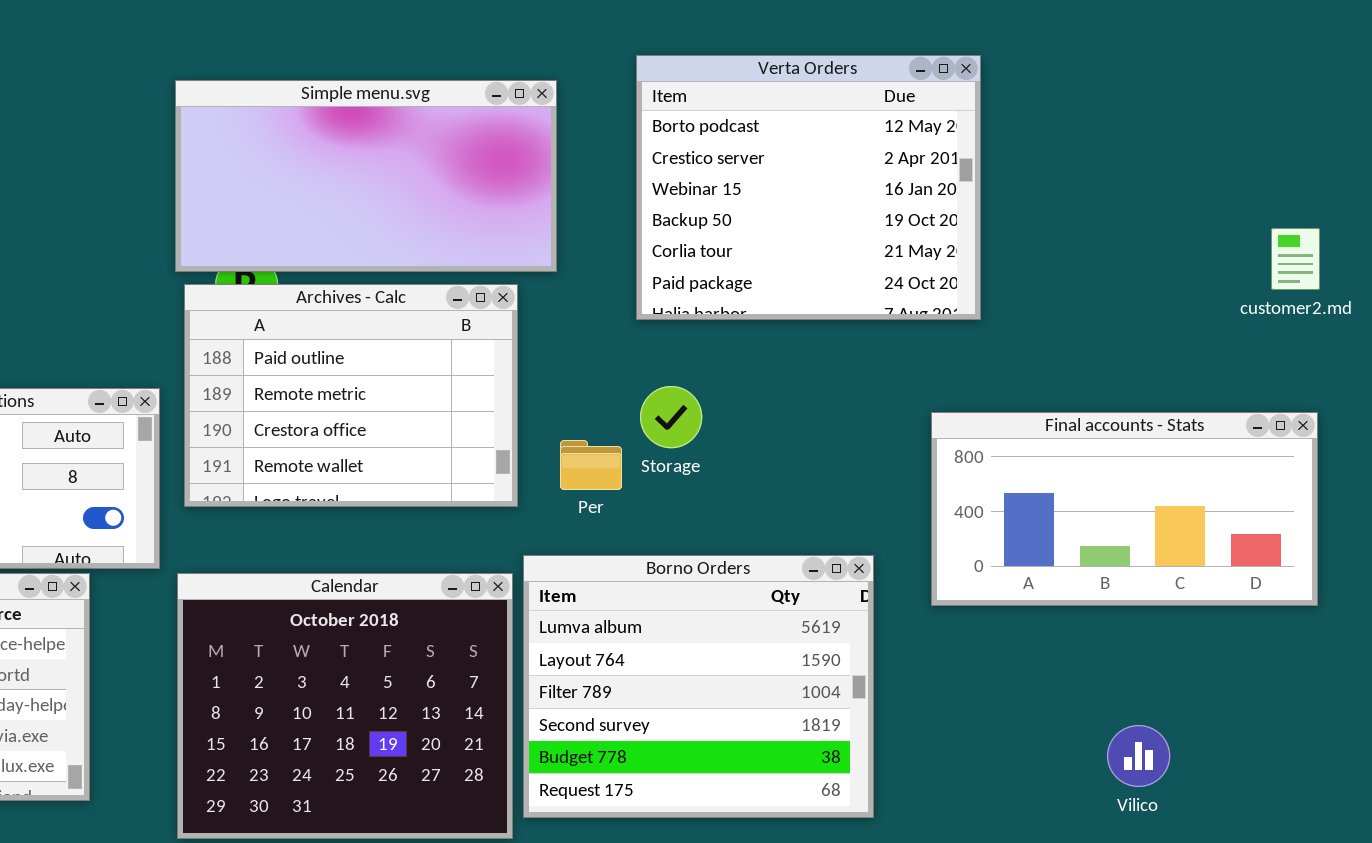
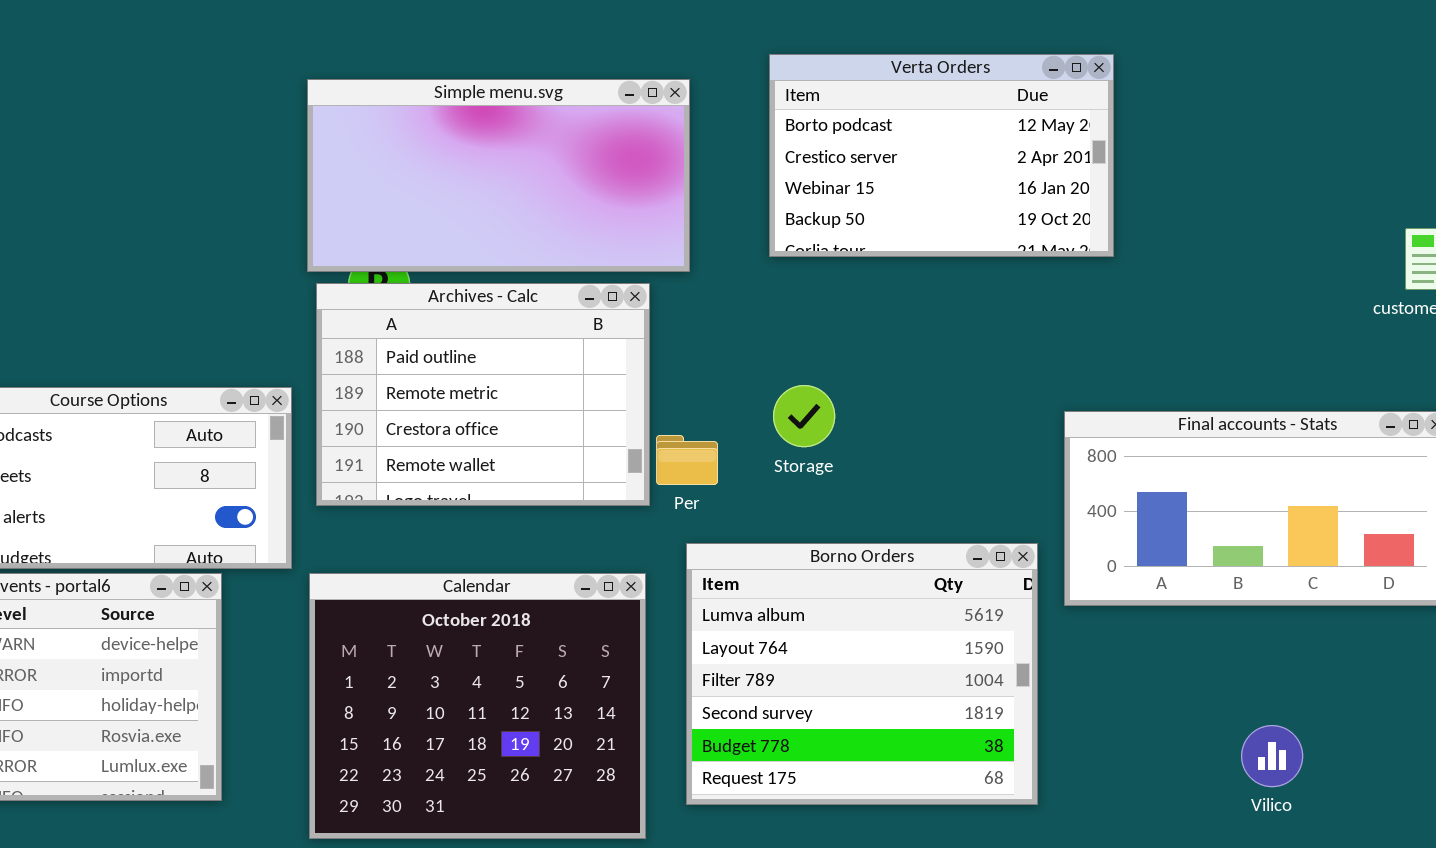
Verta Orders: [636,55,981,320] -> [769,54,1114,257], resized
Per: [560,440,622,490] -> [656,435,718,485], moved
Borno Orders: [523,555,874,818] -> [686,543,1038,805], moved

